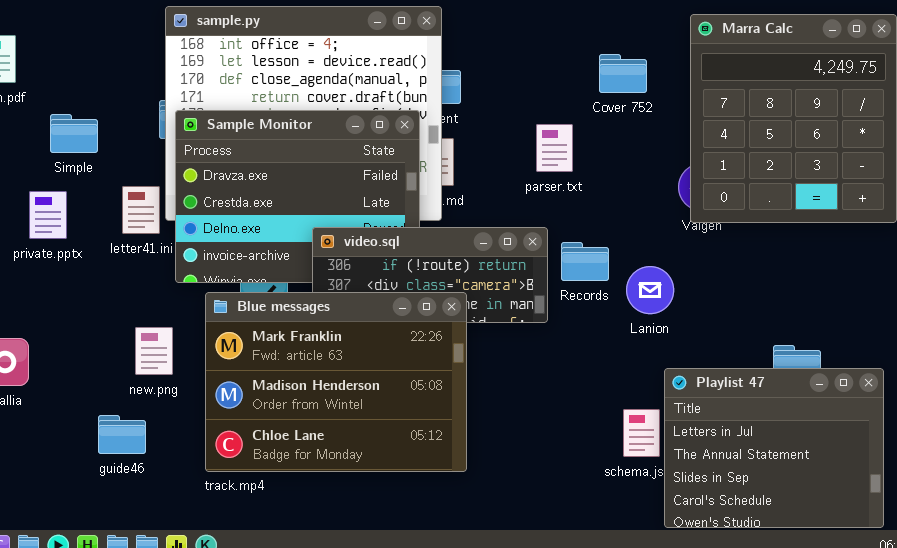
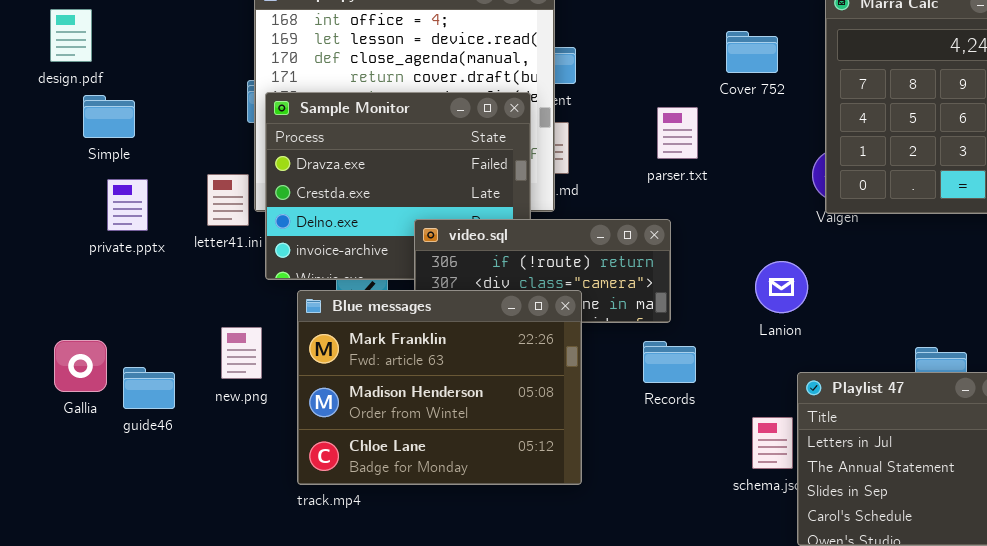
Simple: [50,114,98,153] -> [83,95,135,138], moved
Records: [561,242,609,281] -> [643,341,696,383], moved
guide46: [98,415,146,454] -> [123,367,175,409], moved

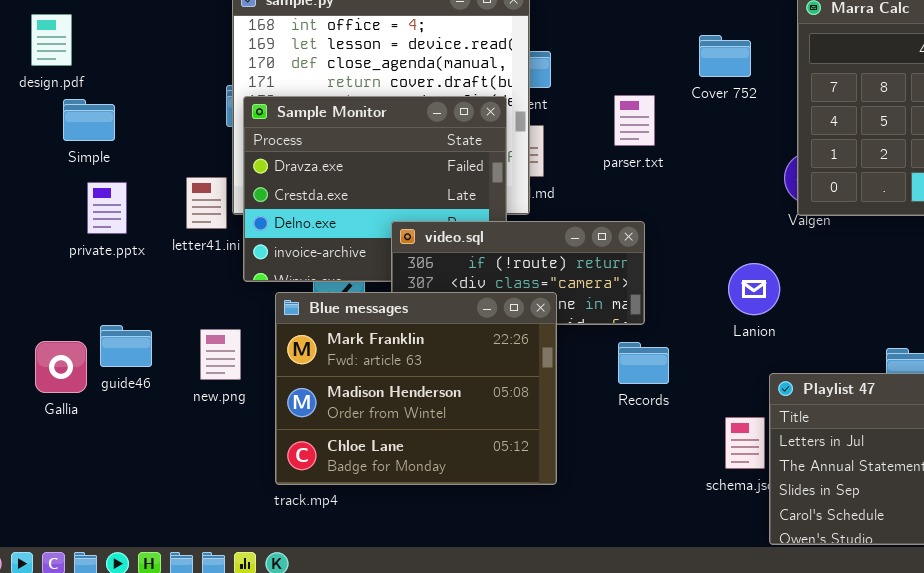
parser.txt: [657,107,698,159] -> [614,95,655,146], moved
guide46: [123,367,175,409] -> [100,325,152,367], moved

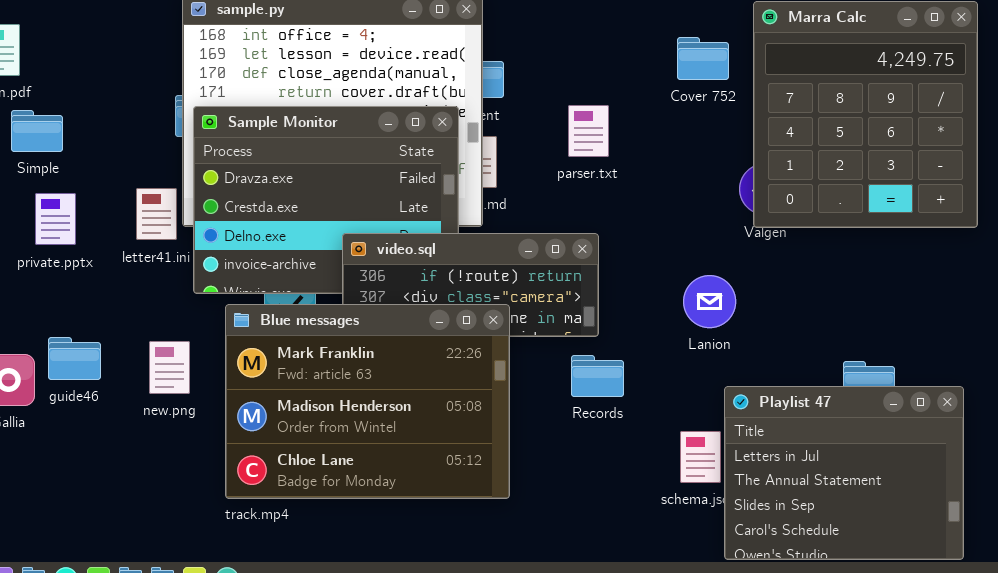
Cover 752: [699,35,751,77] -> [677,37,729,80], moved

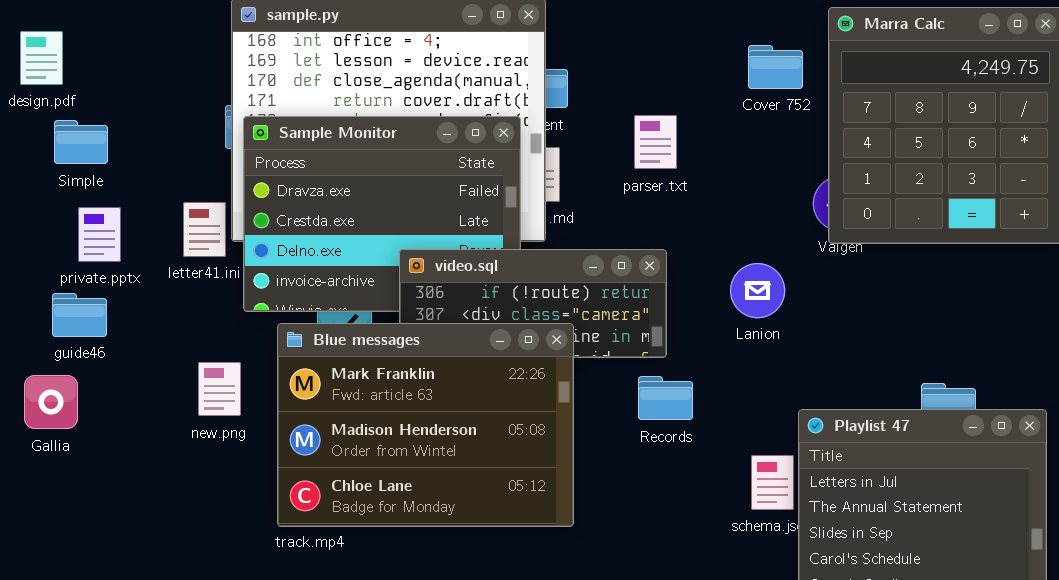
Lanion: [683,275,736,328] -> [730,263,785,318], moved
guide46: [48,337,101,380] -> [52,293,107,337], moved

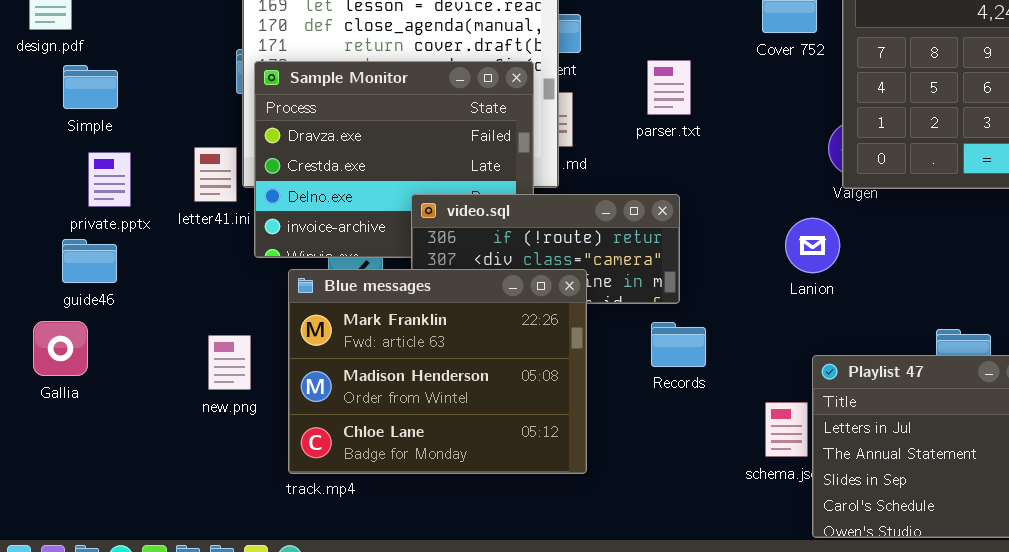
Lanion: [730,263,785,318] -> [785,218,840,273], moved
new.png: [198,362,241,416] -> [208,335,251,390], moved

